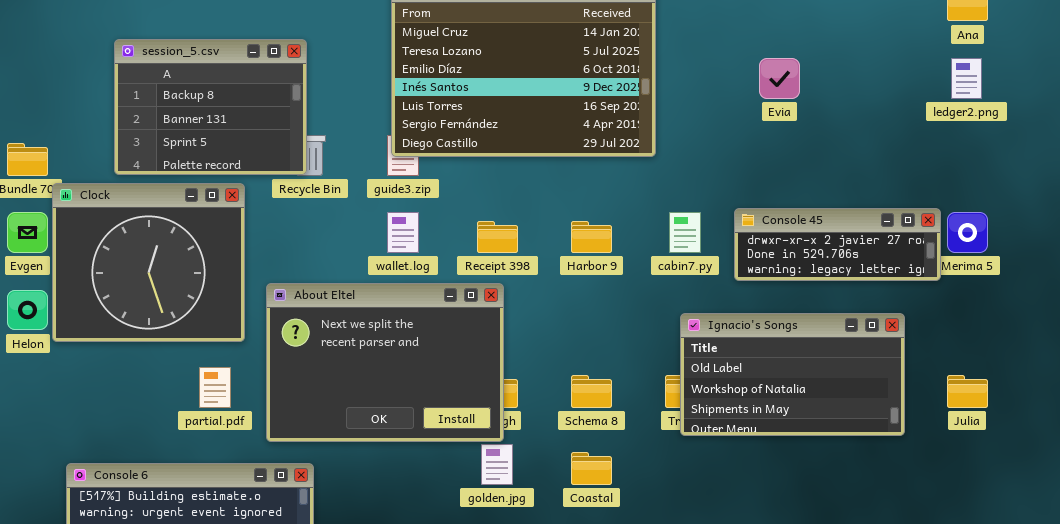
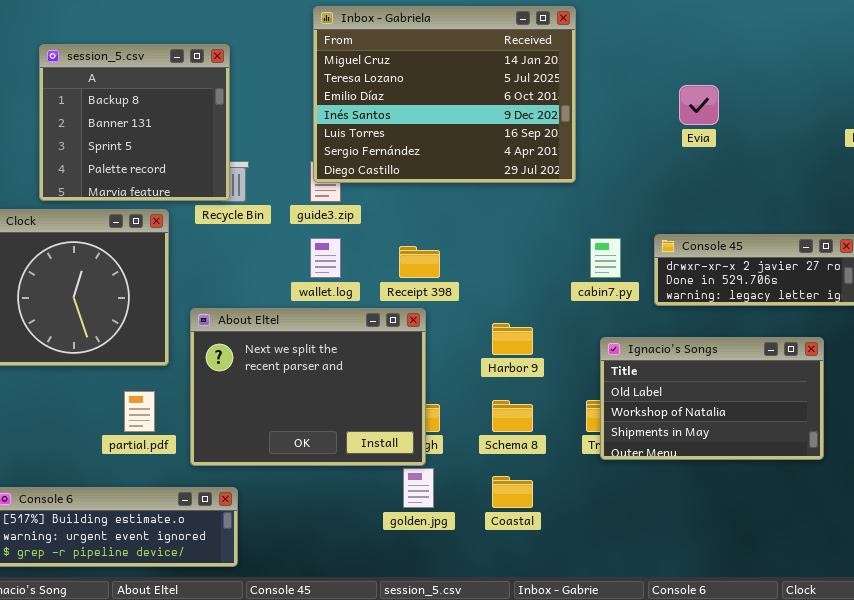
session_5.csv: [114,39,307,175] -> [39,44,230,201], resized
Harbor 9: [571,221,612,253] -> [492,323,533,355], moved

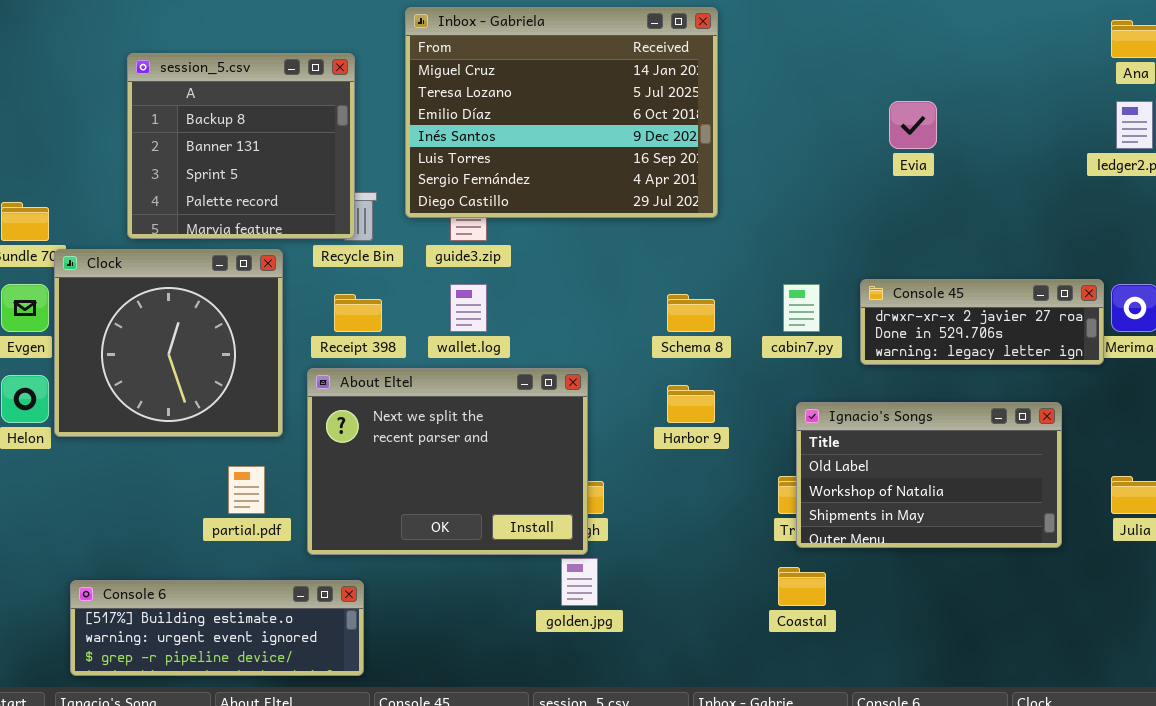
Inbox - Gabriela: [313,6,576,183] -> [405,7,718,218], moved
Receipt 398: [399,246,440,278] -> [334,294,382,332], moved
Schema 8: [492,400,533,432] -> [667,294,715,332], moved
Coastal: [492,476,533,508] -> [778,567,826,606], moved

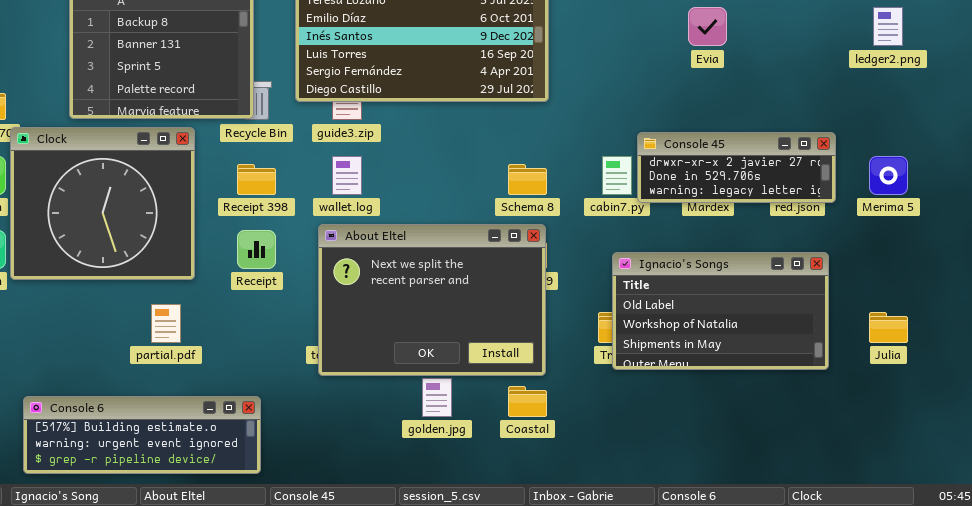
Console 45: [860,279,1104,365] -> [637,132,836,203], moved
About Eltel: [307,368,588,555] -> [318,224,546,376], moved
Coastal: [778,567,826,606] -> [508,386,547,417], moved

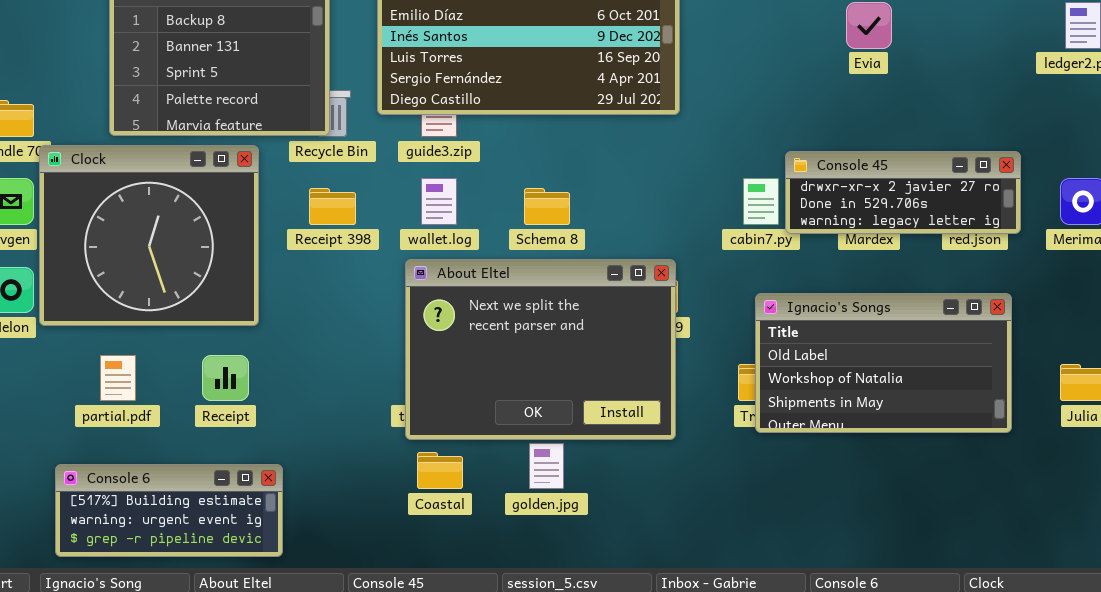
Schema 8: [508,164,547,195] -> [524,188,570,225], moved
Receipt: [237,230,276,269] -> [202,355,249,401], moved
partial.pdf: [151,304,181,343] -> [100,355,136,401], moved
Coastal: [508,386,547,417] -> [417,452,463,489], moved
Console 6: [23,396,261,474] -> [55,464,283,557], resized

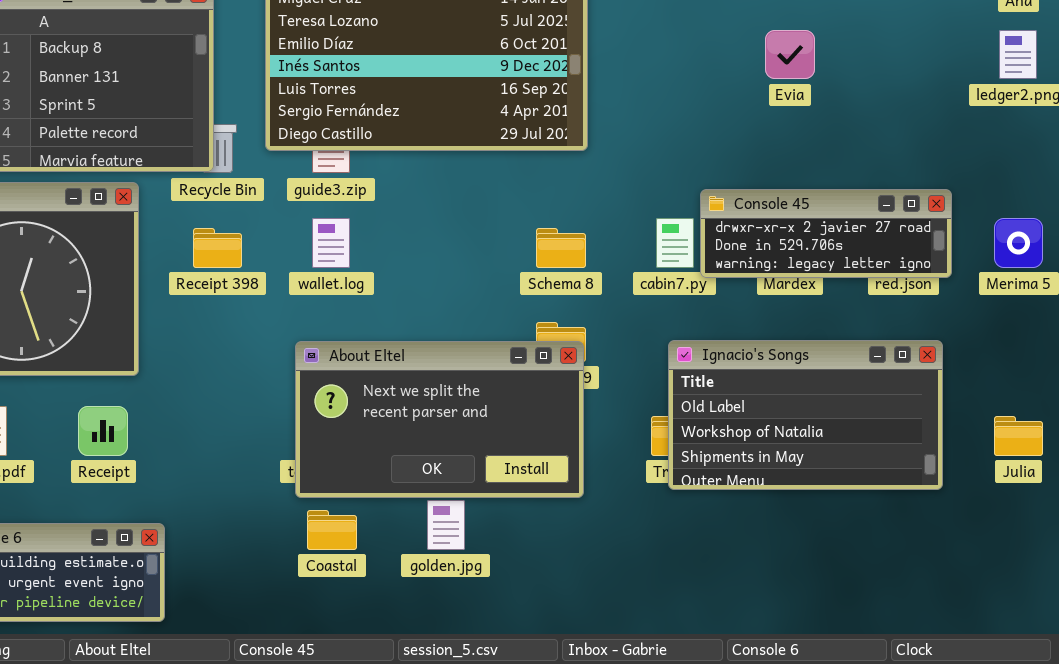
Schema 8: [524,188,570,225] -> [536,228,586,268], moved
About Eltel: [405,259,676,440] -> [295,341,584,498], resized

